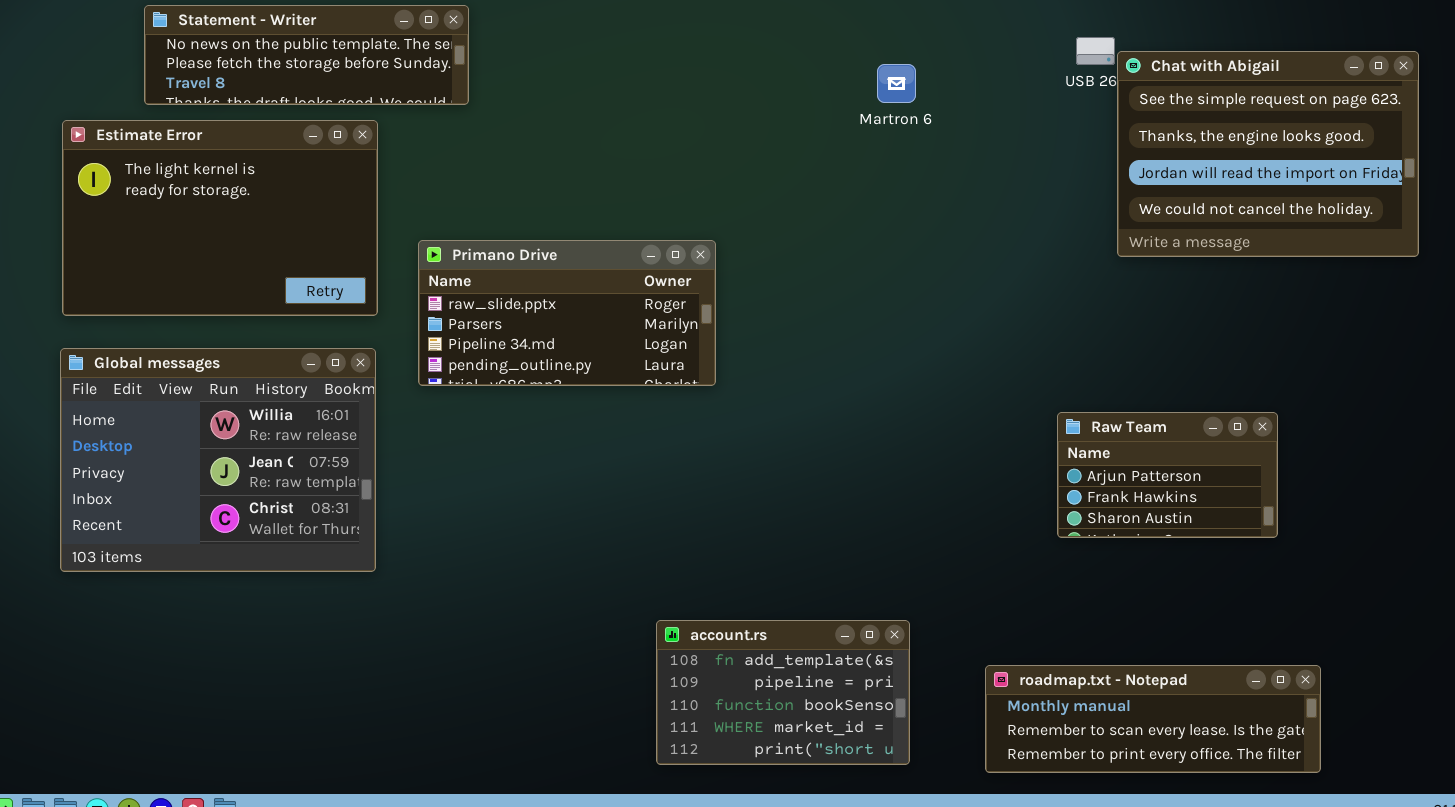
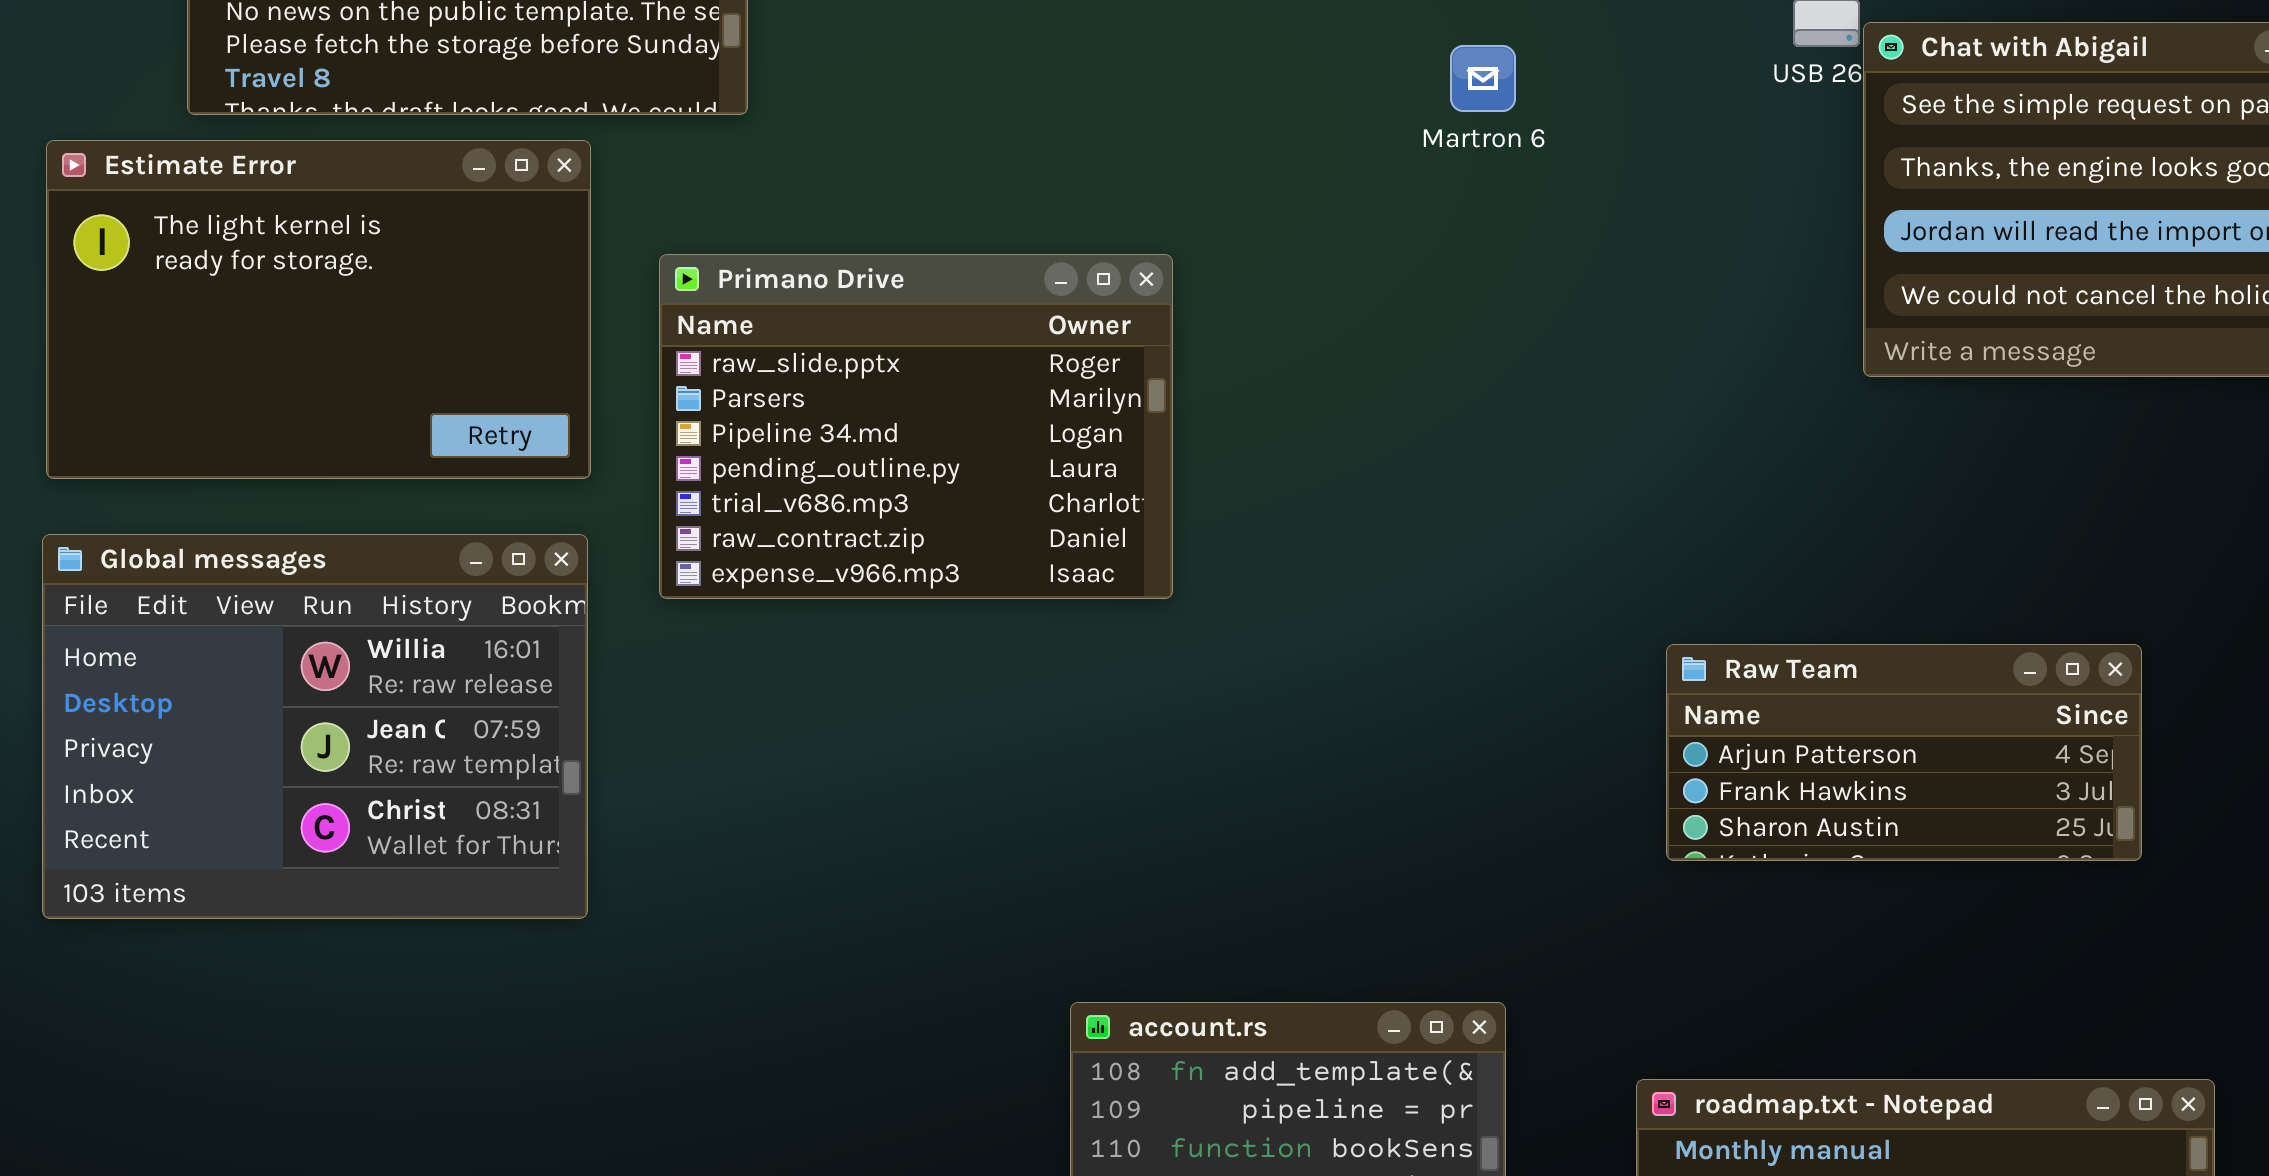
Primano Drive: [418,240,716,386] -> [659,254,1173,599], resized
Raw Team: [1057,412,1278,538] -> [1666,644,2142,861], resized

